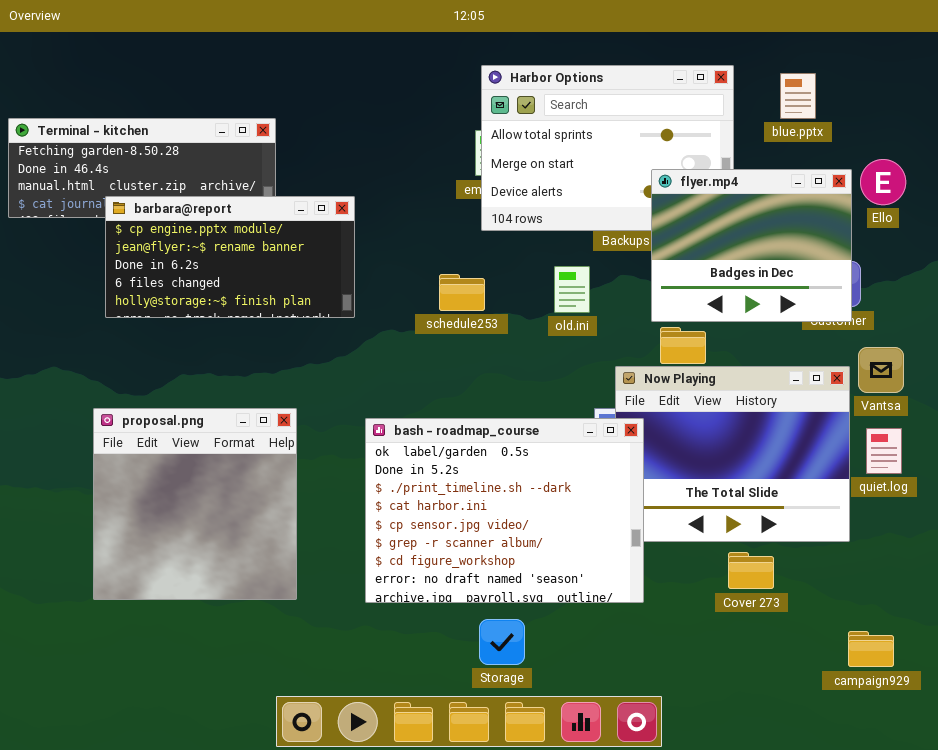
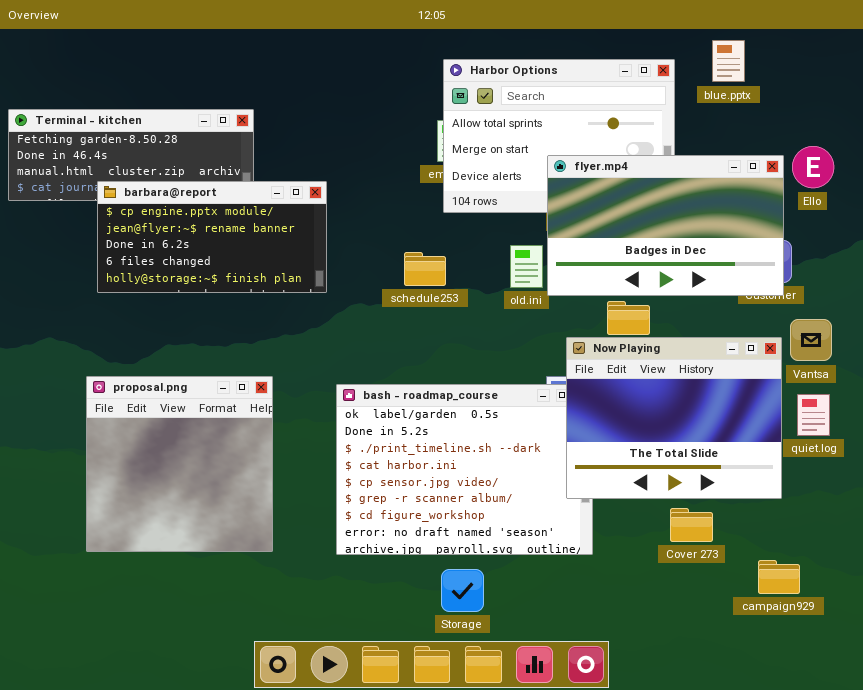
blue.pptx: [780,73,816,119] -> [712,40,745,82], moved
flyer.mp4: [651,169,852,322] -> [547,155,784,296], resized
Now Playing: [615,366,850,542] -> [566,337,782,499], raised
campaign929: [848,631,894,667] -> [758,560,800,594], moved

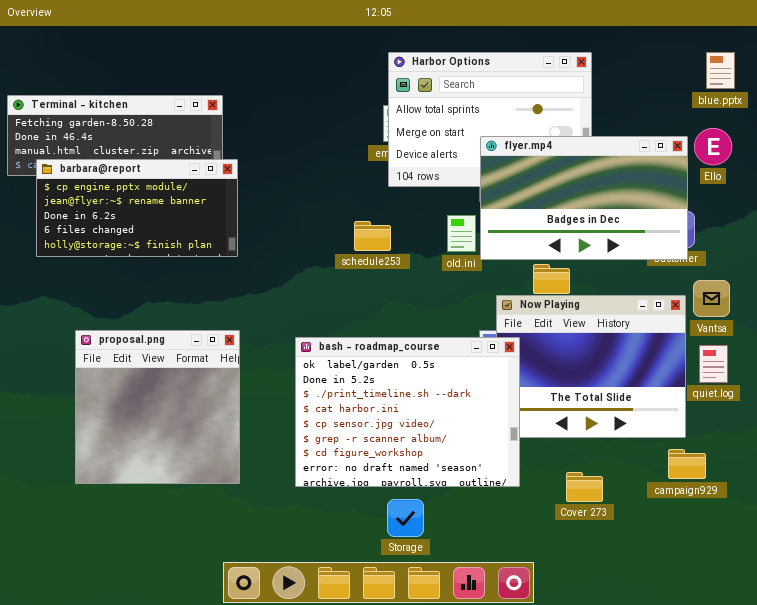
blue.pptx: [712,40,745,82] -> [706,52,735,89], moved
barbara@report: [97,181,327,293] -> [36,159,238,257], moved
bash - roadmap_course: [336,384,593,555] -> [295,337,520,487], raised
Cover 273: [670,508,713,542] -> [566,472,603,502], moved
campaign929: [758,560,800,594] -> [668,449,706,479], moved

